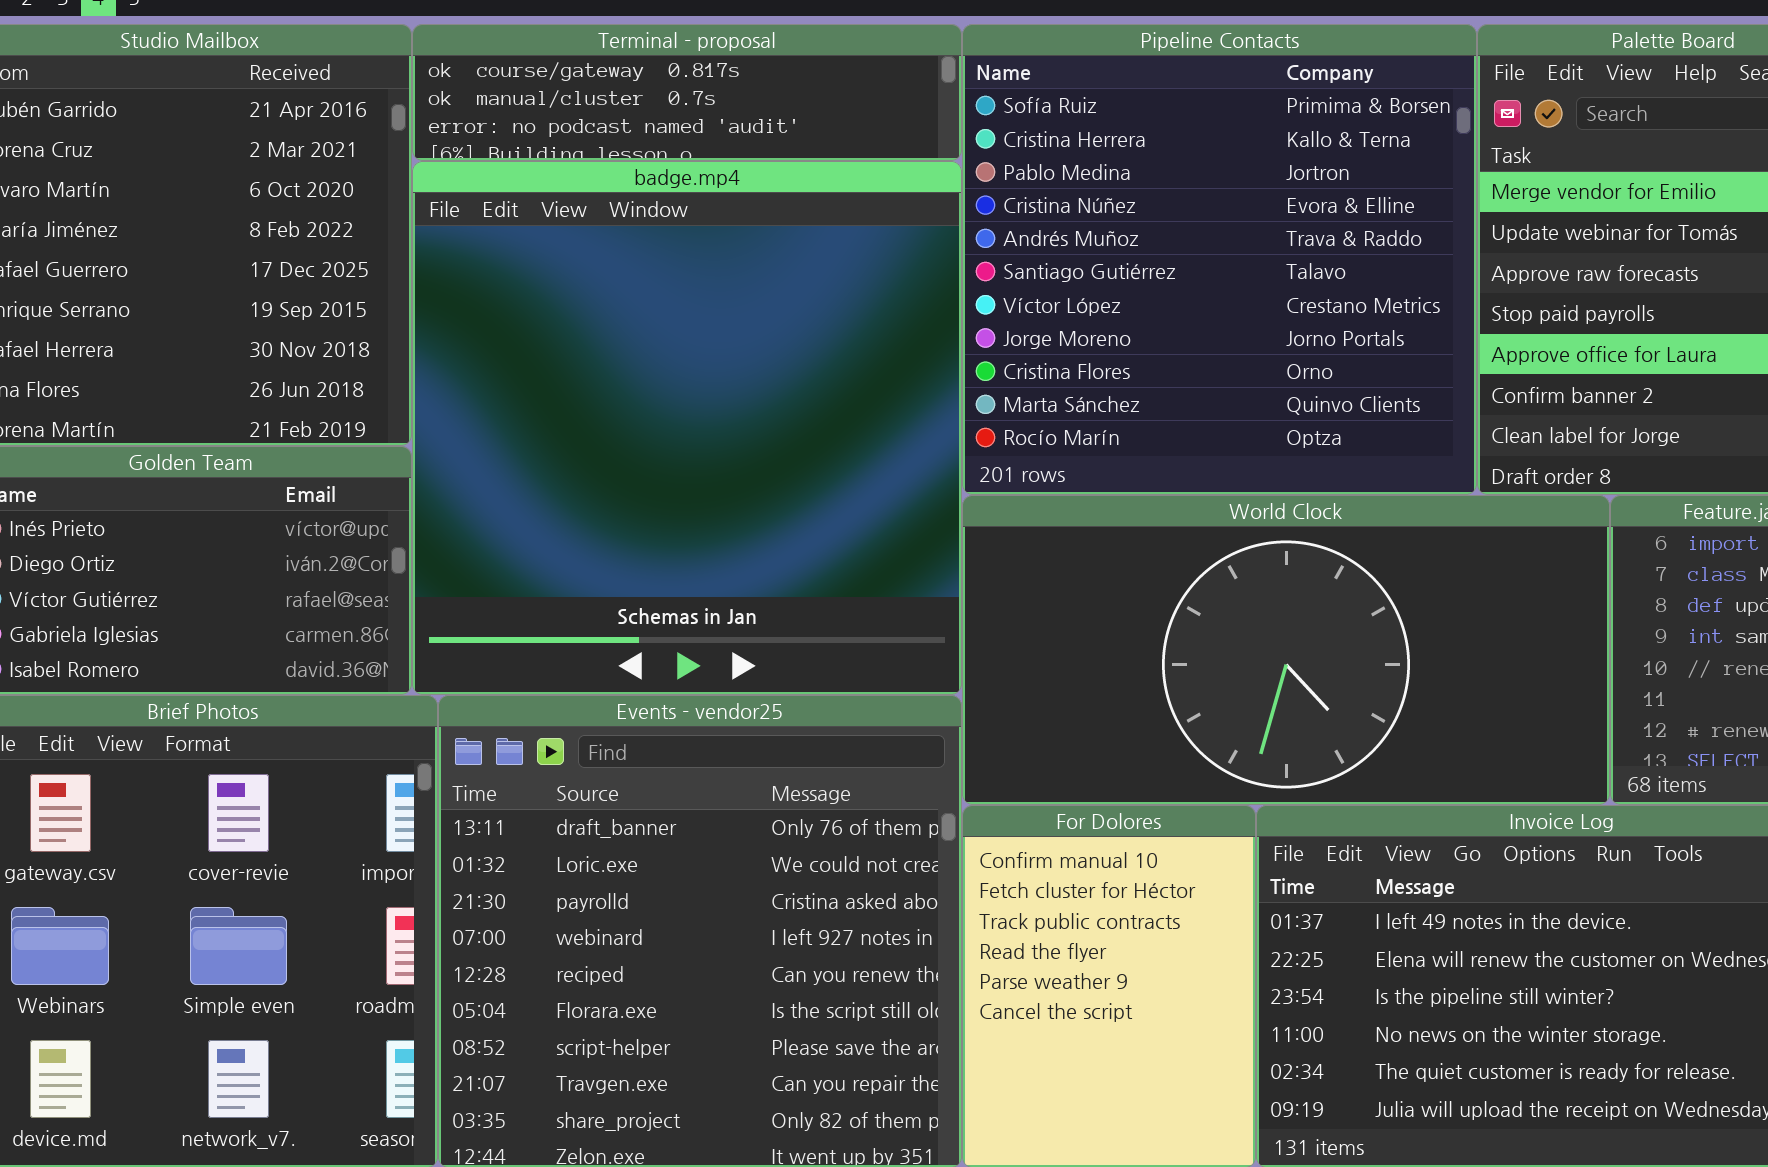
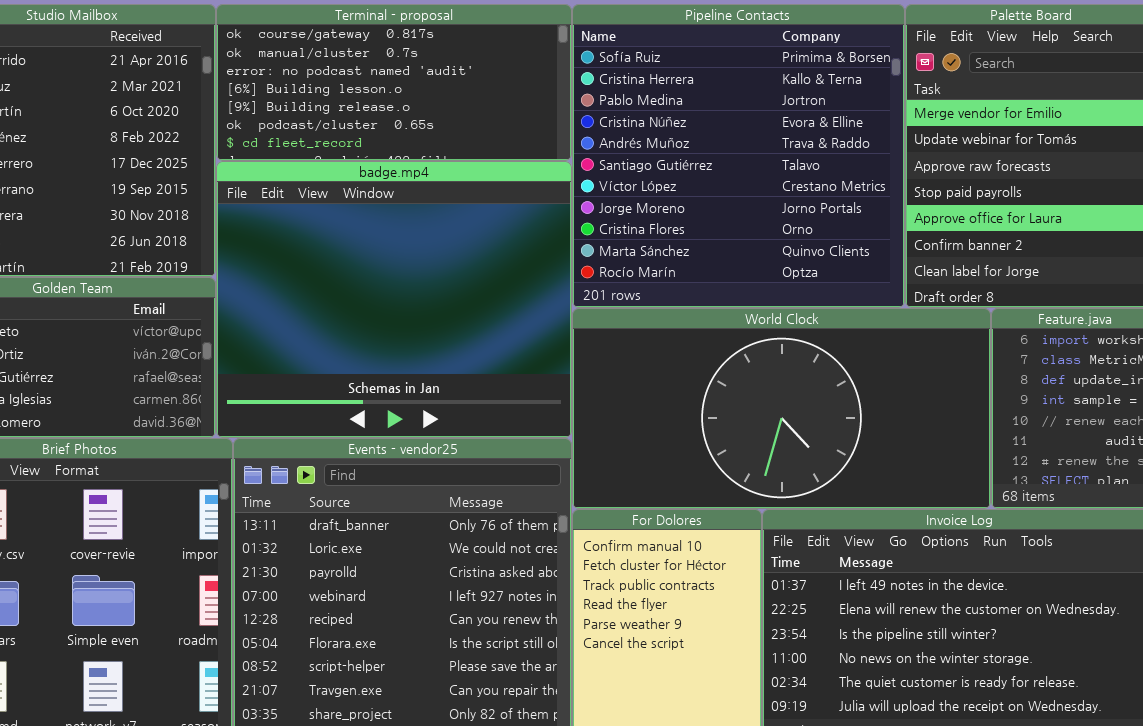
Terminal - proposal: [412,24,962,161] -> [216,4,572,161], resized
badge.mp4: [412,161,962,695] -> [216,161,572,438], resized

